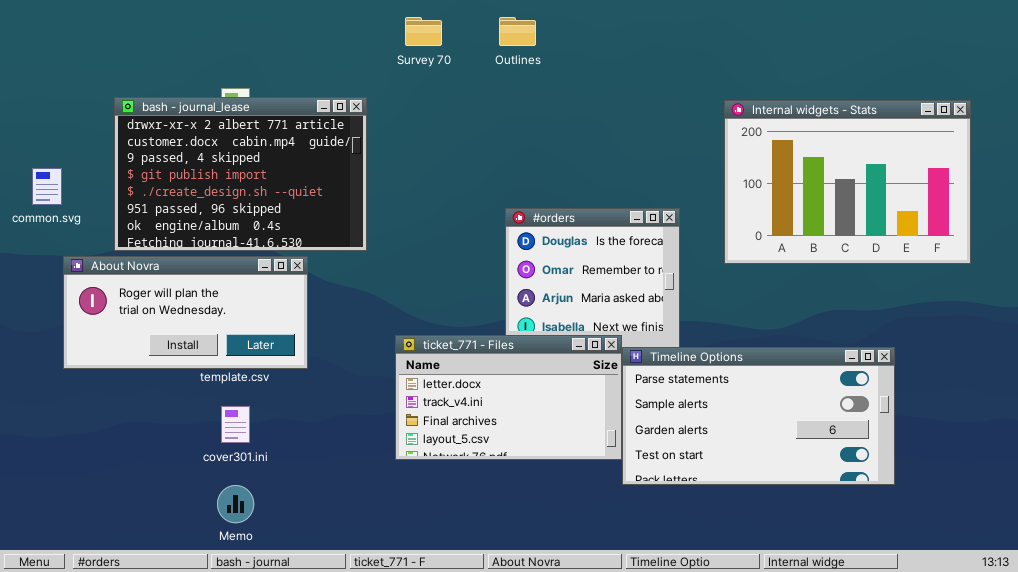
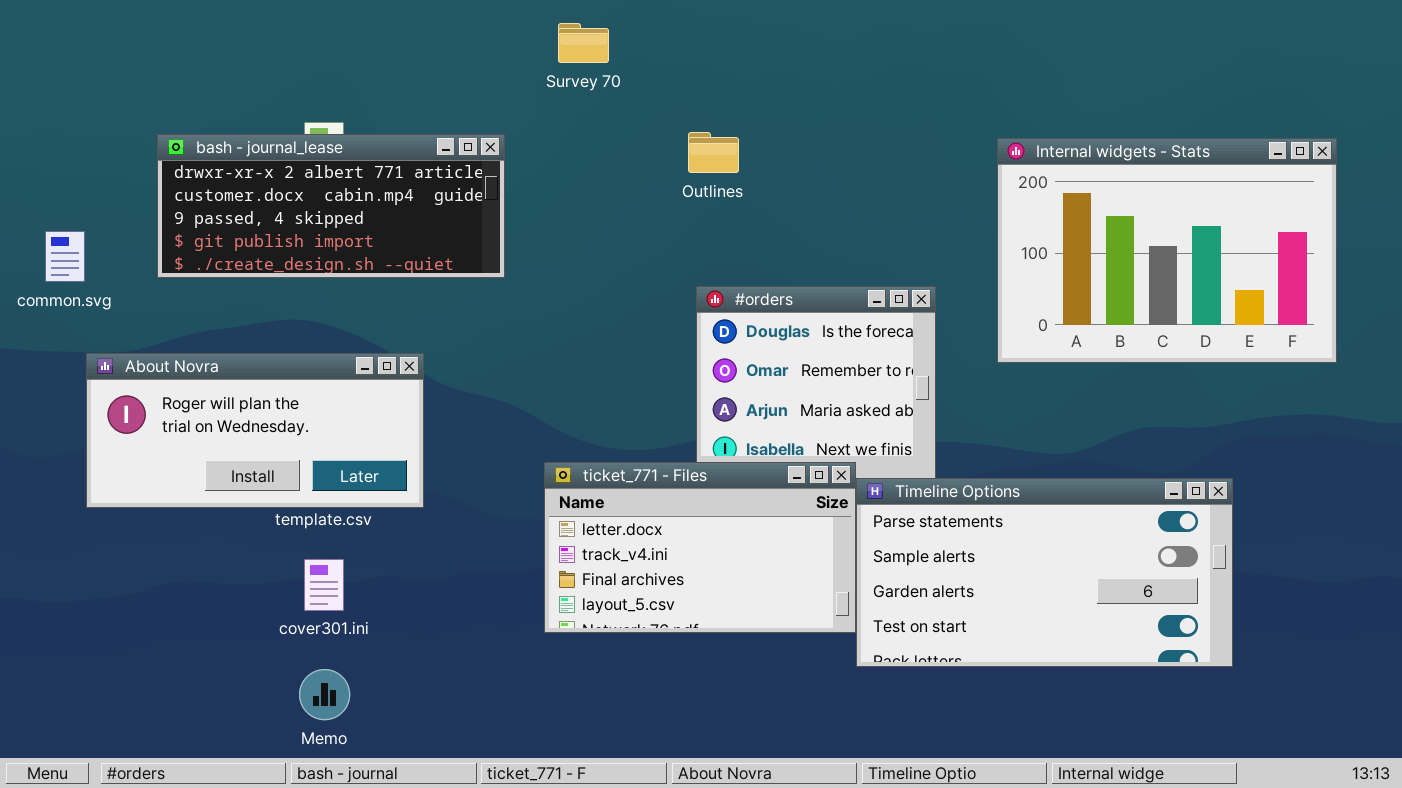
Outlines: [499,17,536,46] -> [688,132,739,173], moved
bash - journal_lease: [114,97,367,251] -> [157,134,505,278], resized

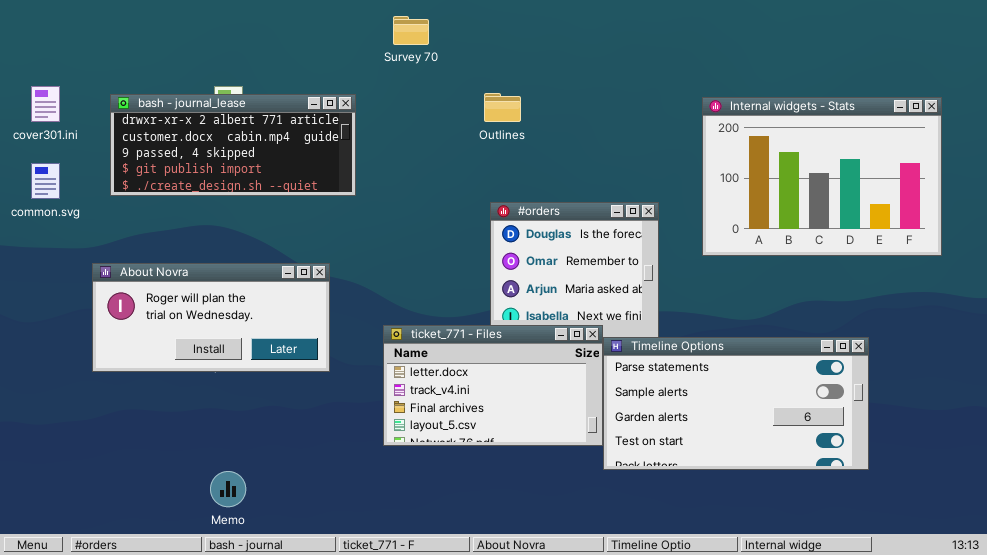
About Novra: [86,353,424,508] -> [92,263,330,372], moved
cover301.ini: [304,559,344,611] -> [31,86,60,122], moved

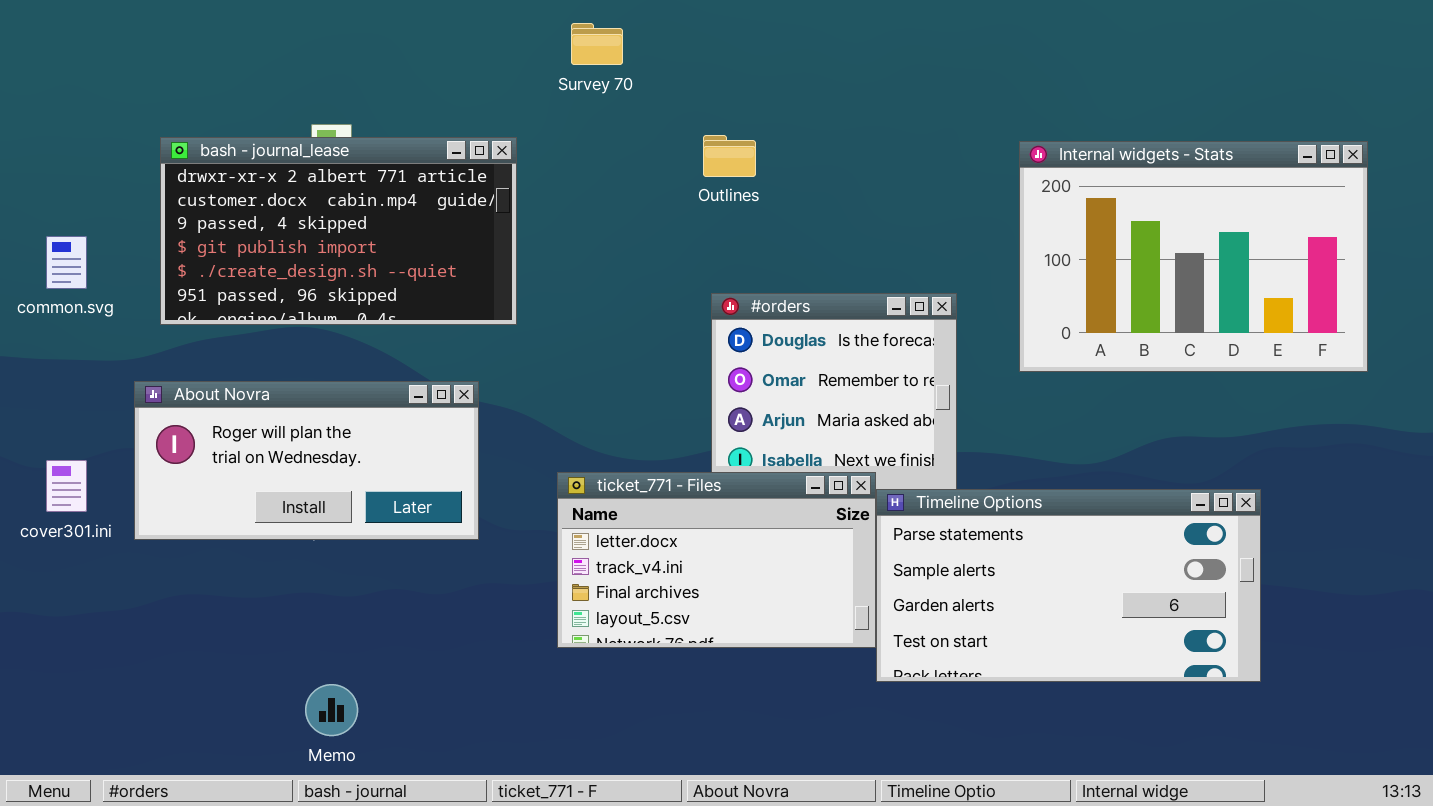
cover301.ini: [31,86,60,122] -> [46,460,87,512], moved
bash - journal_lease: [110,94,356,196] -> [160,137,517,325], resized

